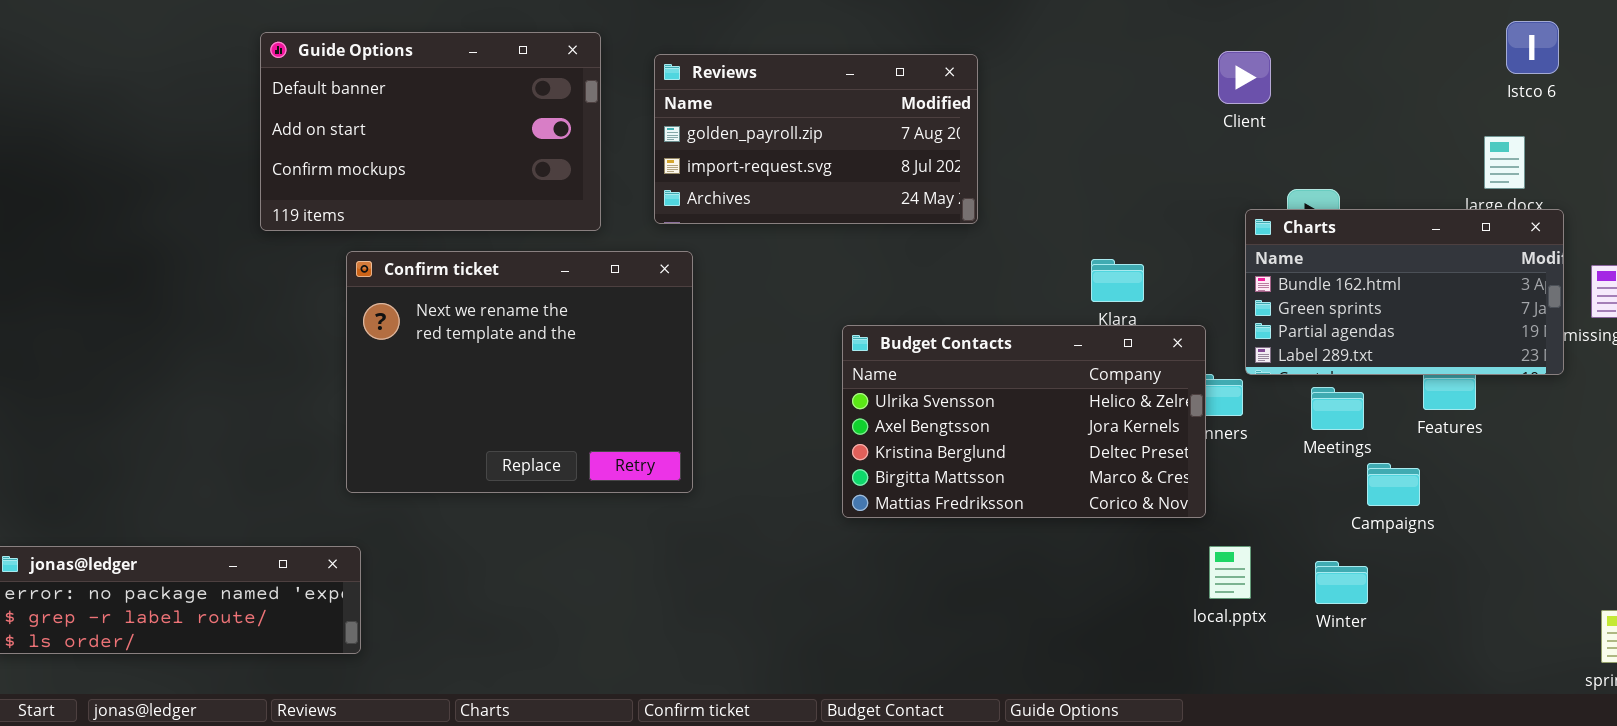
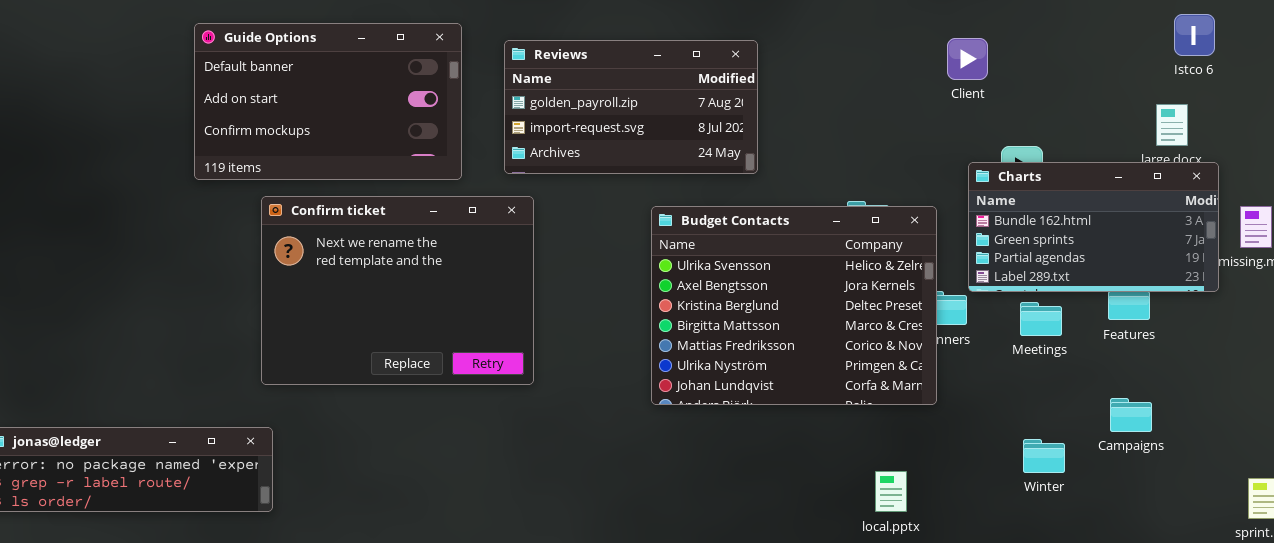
Budget Contacts: [842,325,1206,518] -> [651,206,937,405], resized
Campaigns: [1367,463,1420,506] -> [1110,398,1152,432], moved
local.pptx: [1209,546,1251,599] -> [875,471,907,512], moved

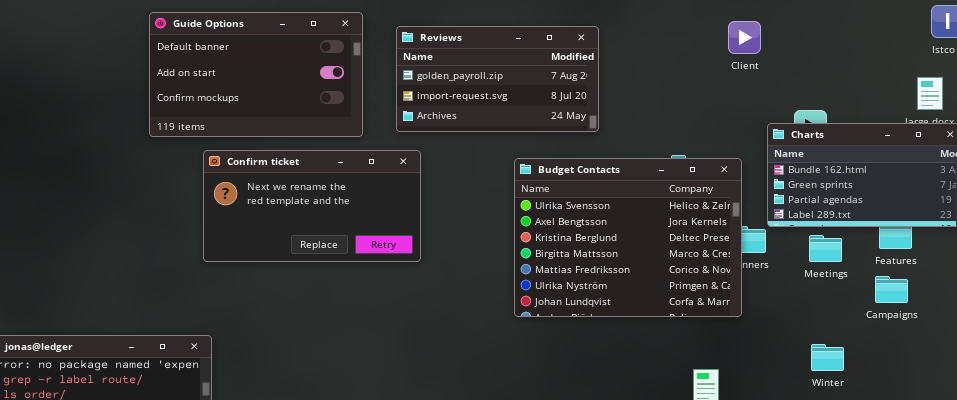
Client: [947,38,988,80] -> [728,21,761,54], moved
Confirm ticket: [261,196,534,385] -> [203,150,421,262], resized
Campaigns: [1110,398,1152,432] -> [875,276,908,303], moved

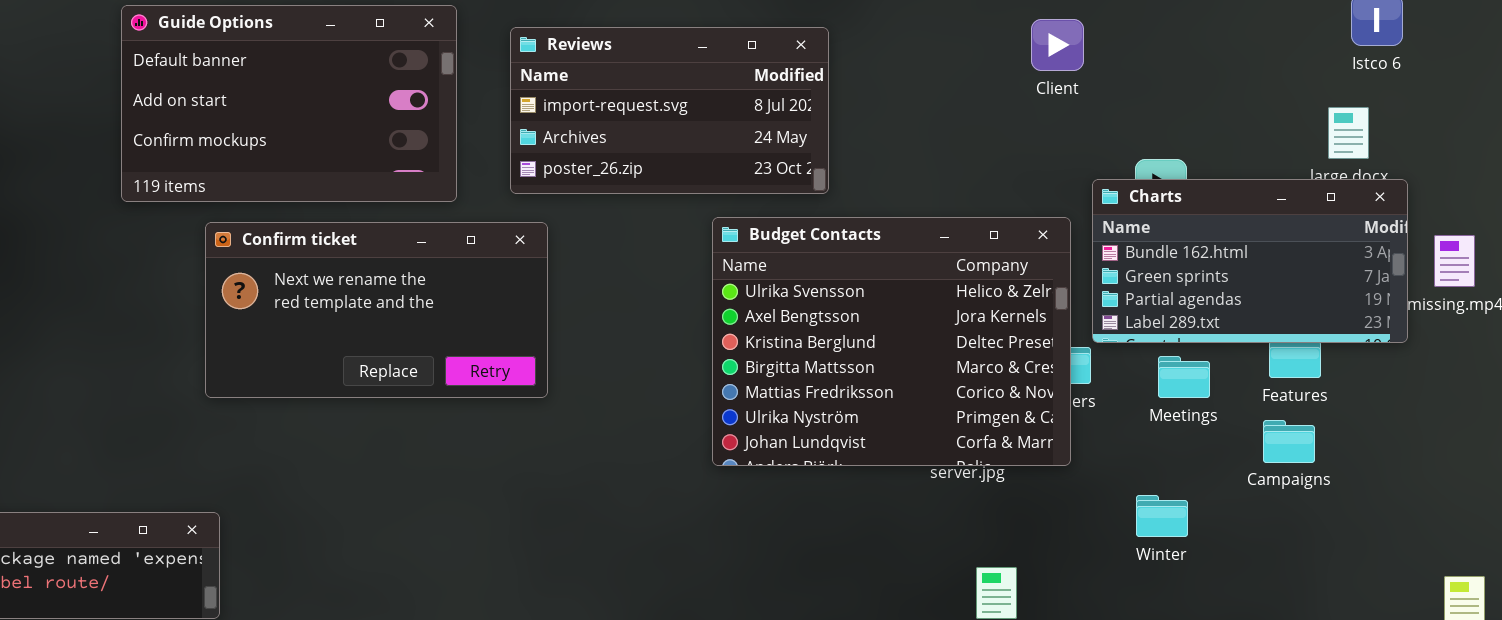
Reviews: [396,26,599,132] -> [510,27,829,194], scrolled down 1 row
Budget Contacts: [514,158,742,317] -> [712,217,1071,466], moved
Winter: [811,344,844,371] -> [1136,495,1188,537], moved

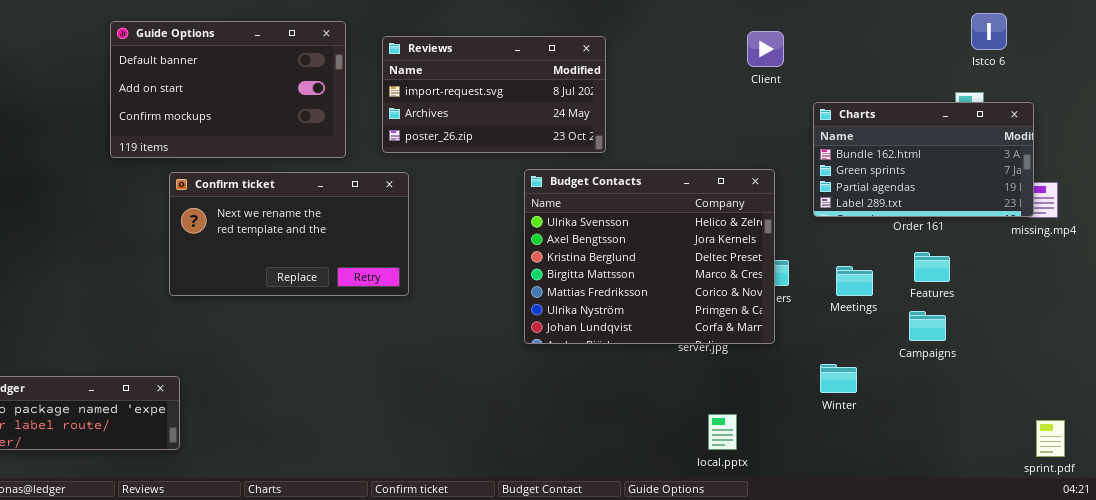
Charts: [1092,179,1408,343] -> [813,102,1034,217], moved

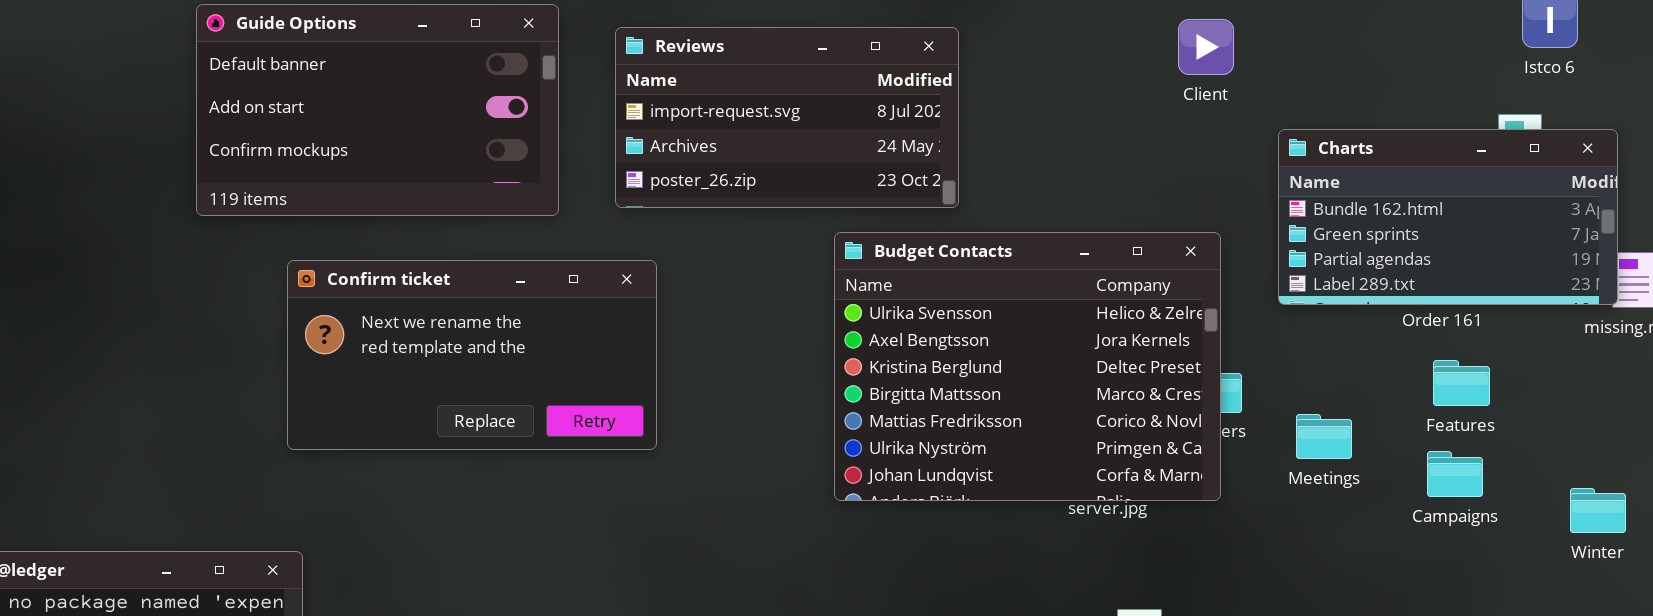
Confirm ticket: [169,172,409,296] -> [287,260,657,450], moved
Meetings: [836,266,873,296] -> [1296,414,1352,459], moved
Winter: [820,364,857,393] -> [1570,488,1626,533], moved

